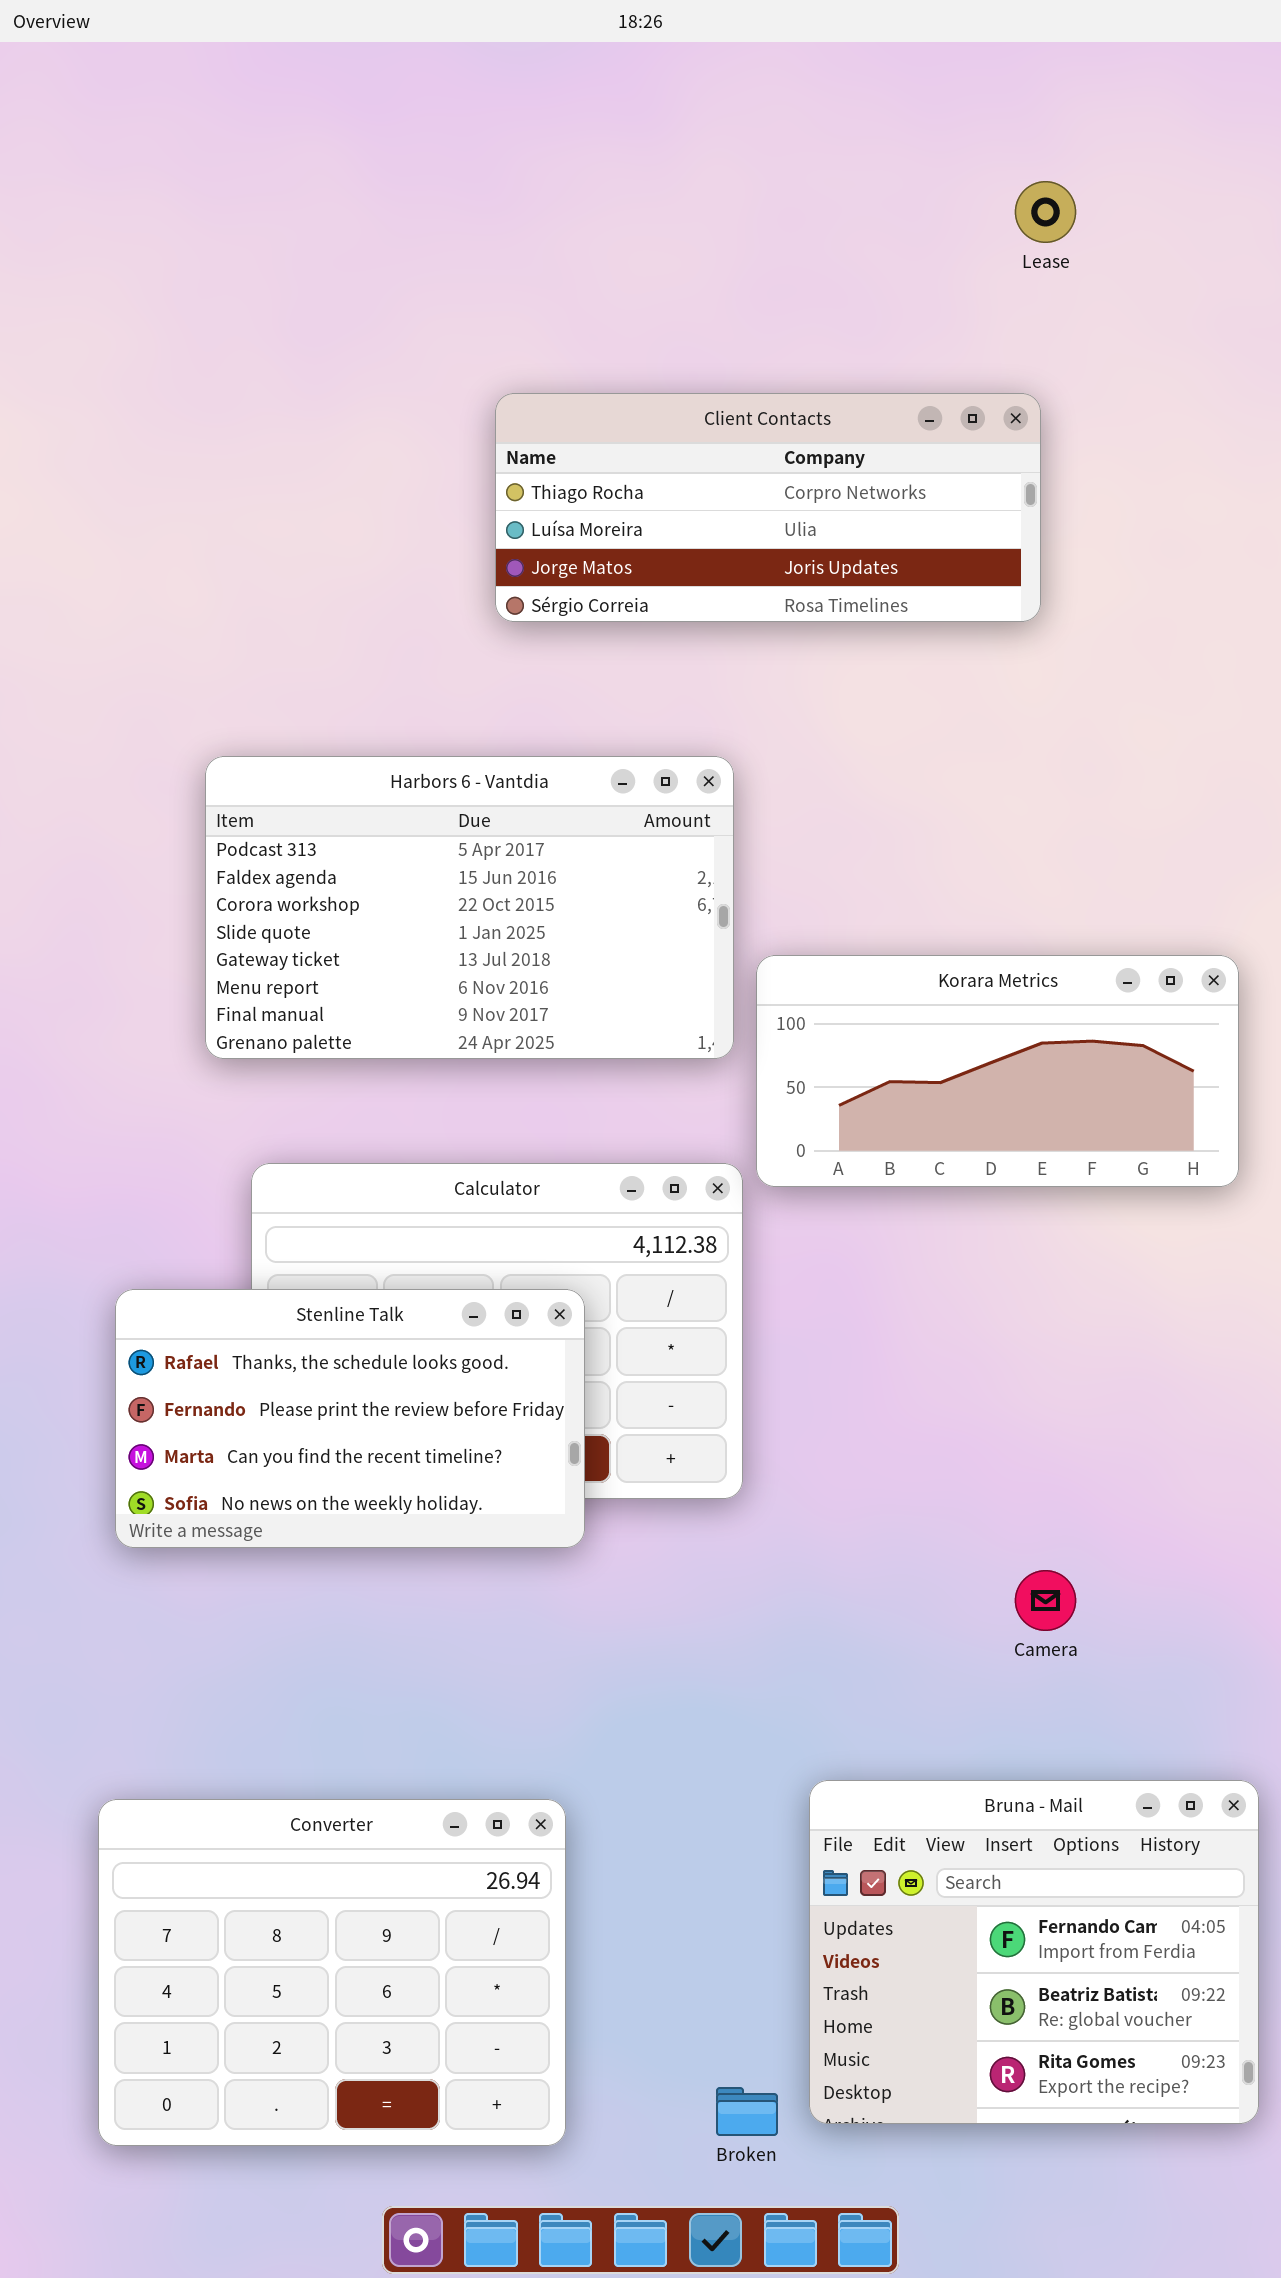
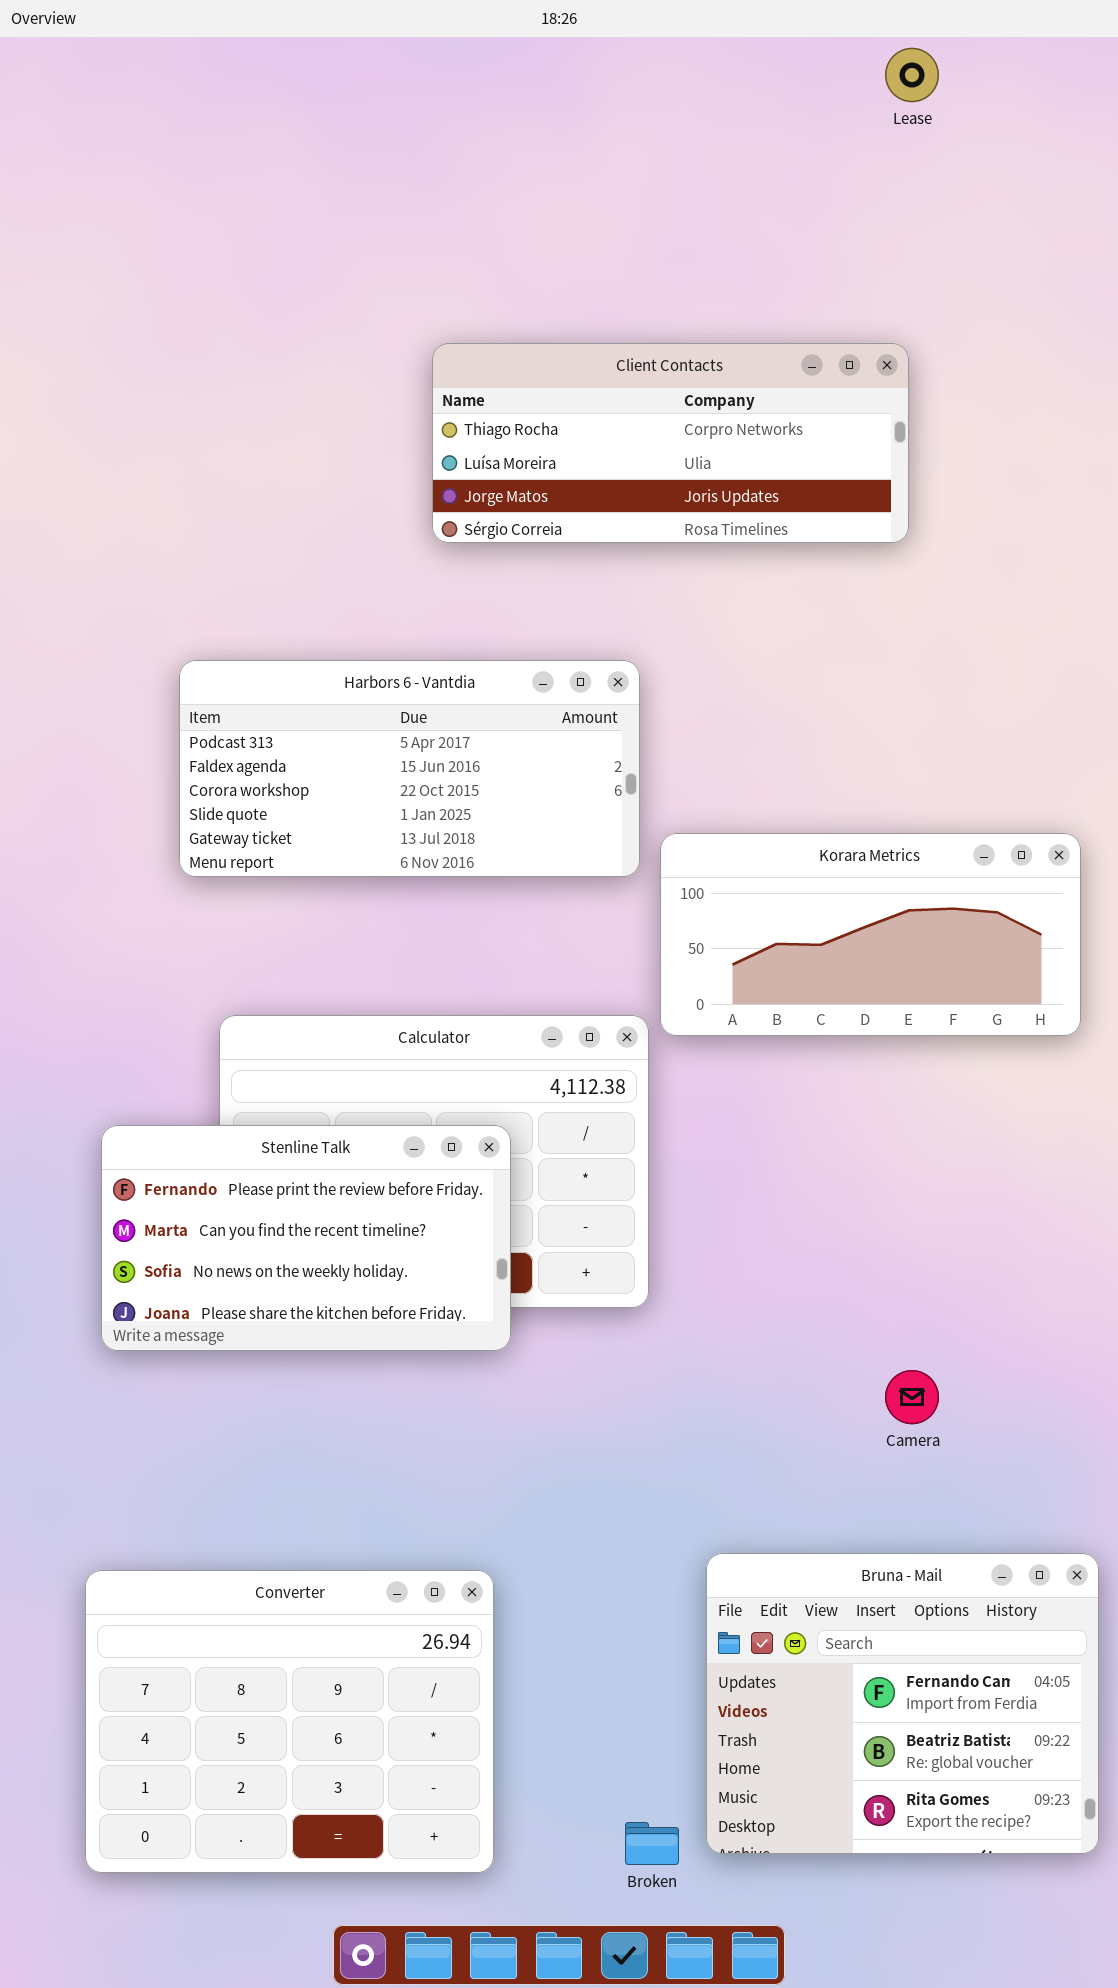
Lease: [1015,181,1076,243] -> [885,48,939,102], moved
Harbors 6 - Vantdia: [205,756,734,1059] -> [179,660,640,877], resized
Stenline Talk: [115,1289,585,1548] -> [101,1125,511,1351], scrolled down 1 row

